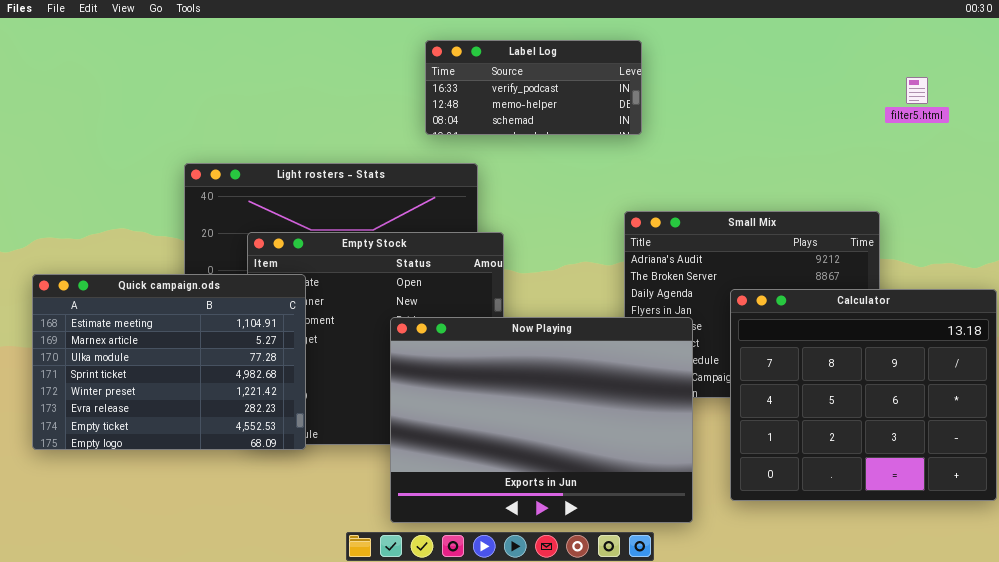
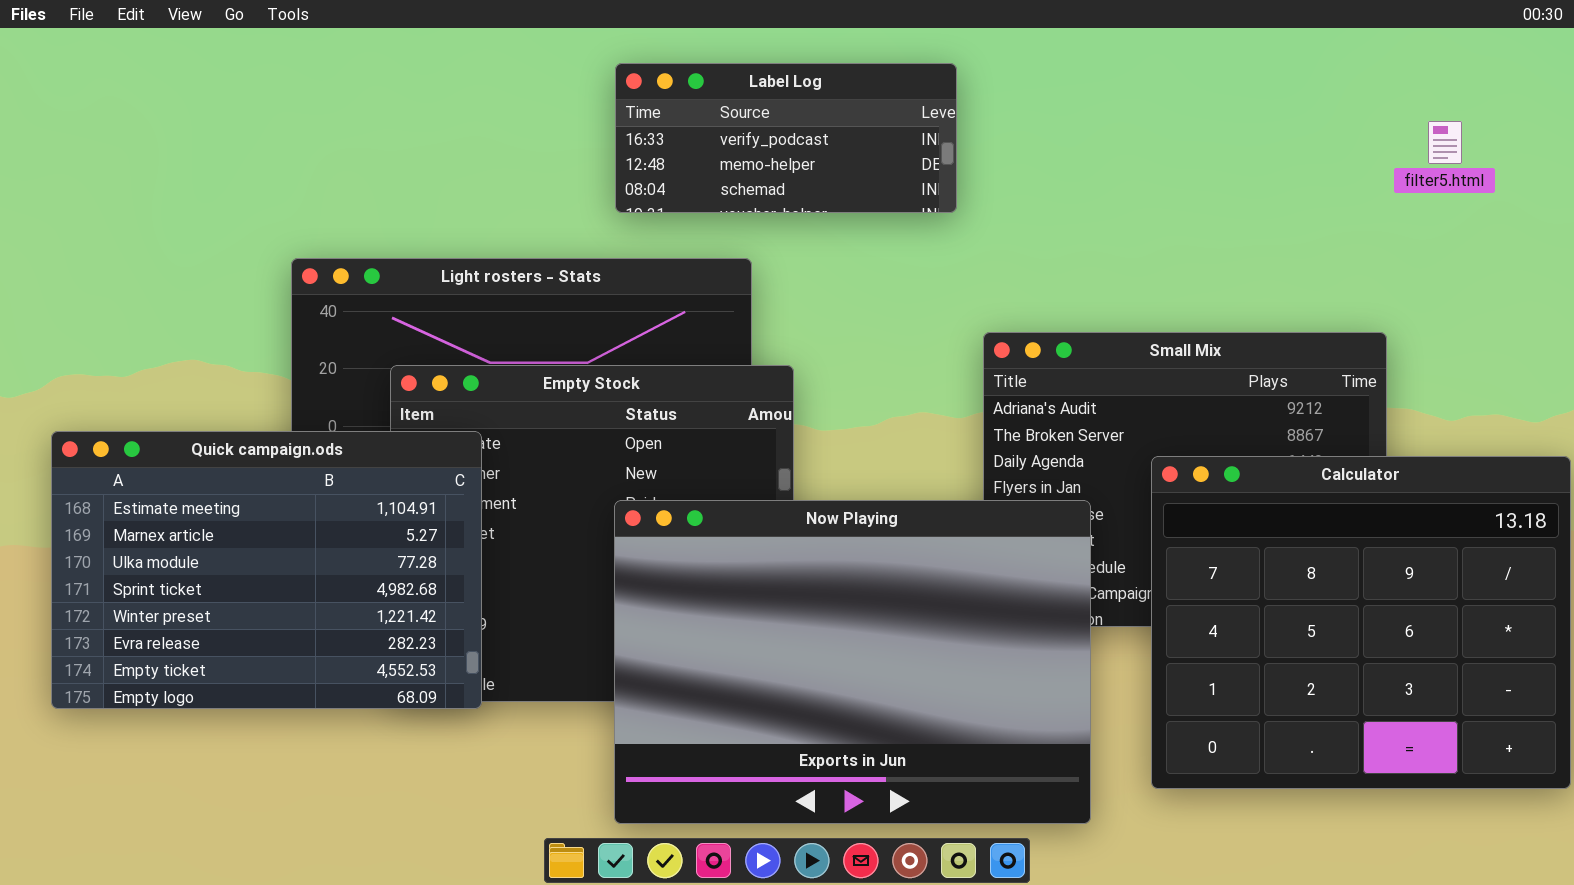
Label Log: [425,40,642,135] -> [615,63,957,213], moved

